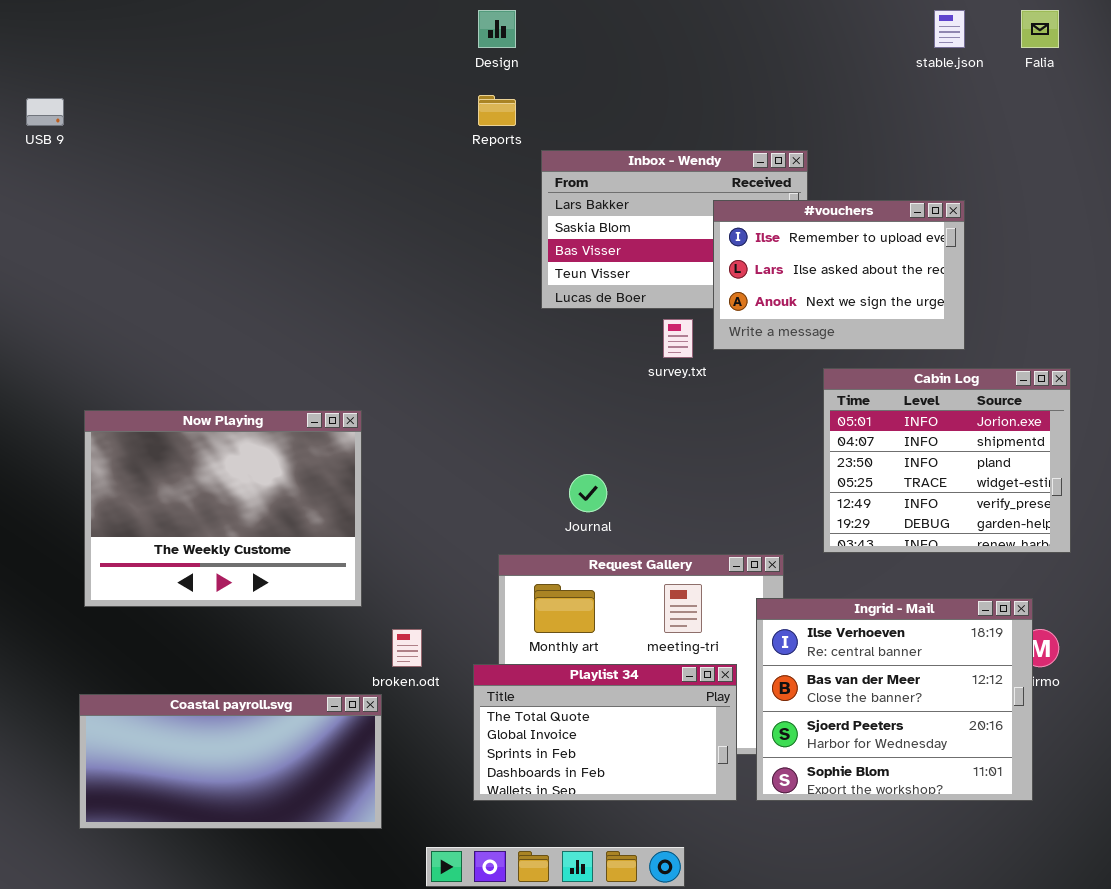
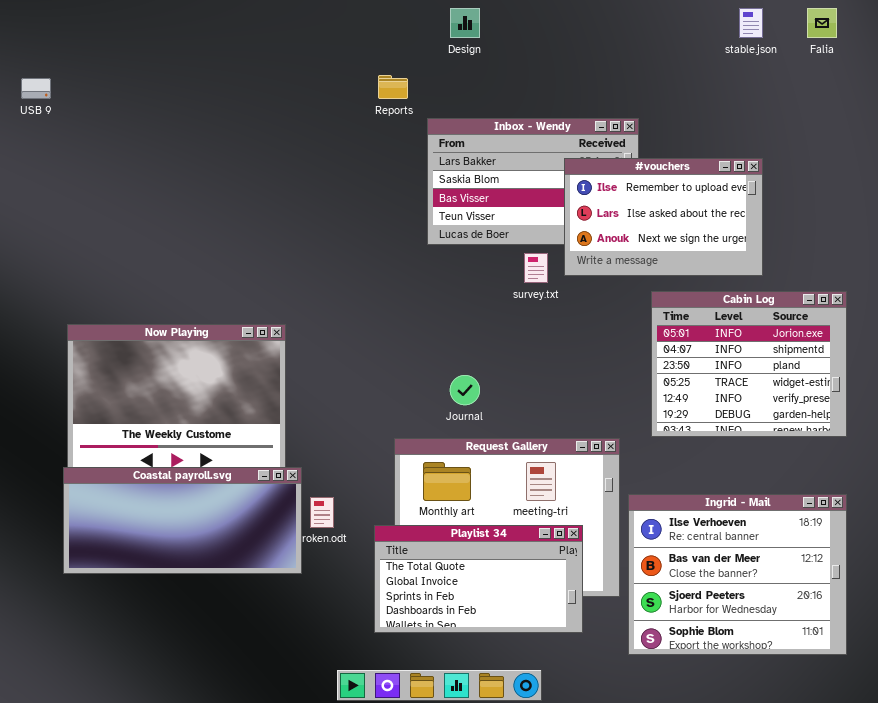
Design: [478,10,516,48] -> [450,8,480,38], moved
Ingrid - Mail: [756,598,1033,801] -> [628,494,847,655], moved
Coastal payroll.svg: [79,694,382,829] -> [63,467,302,574], moved

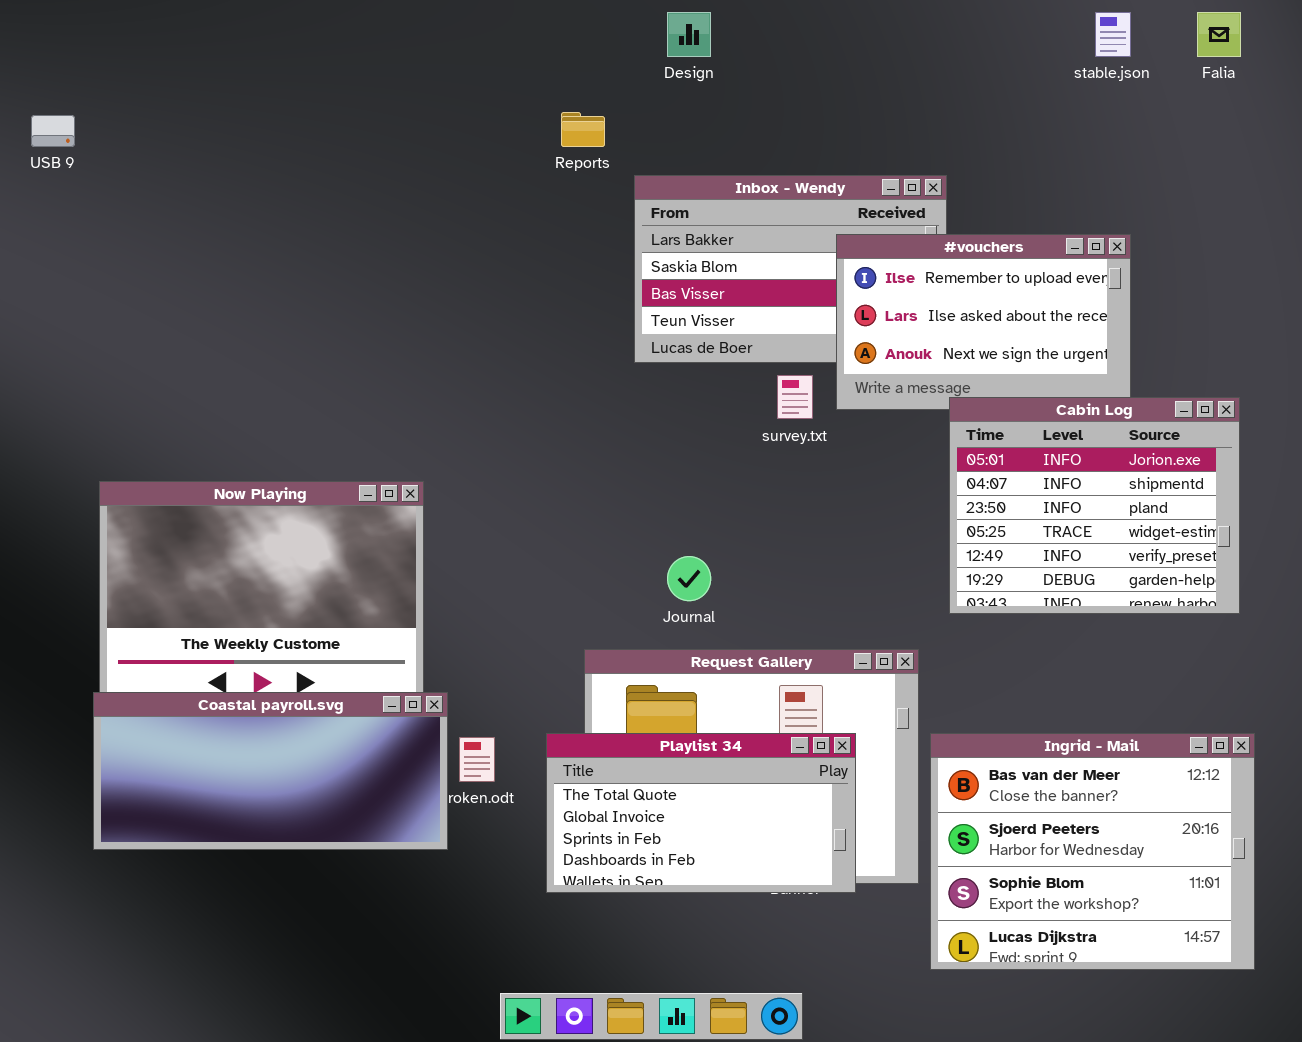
Cabin Log: [651,291,847,437] -> [949,397,1240,614], moved
Ingrid - Mail: [628,494,847,655] -> [930,733,1255,970], scrolled down 1 row
Playlist 34: [374,525,583,633] -> [546,733,856,893], moved

